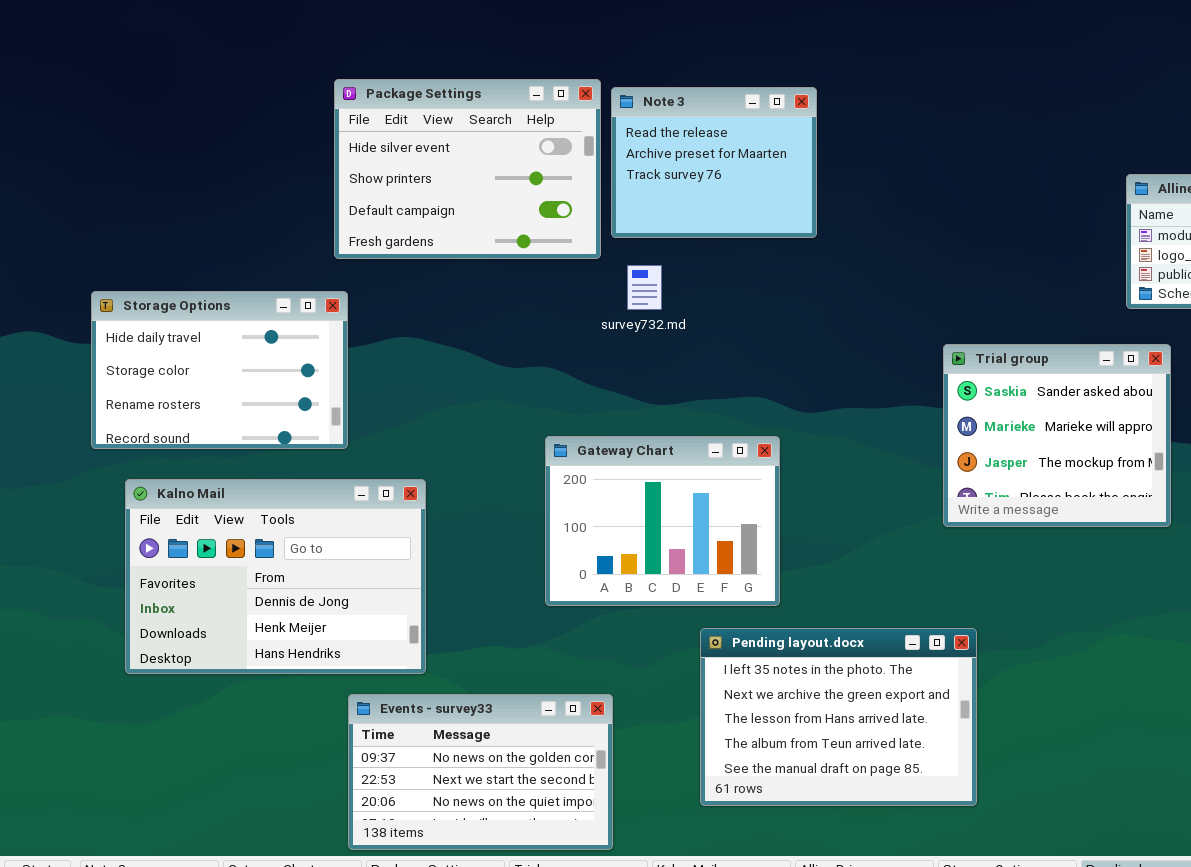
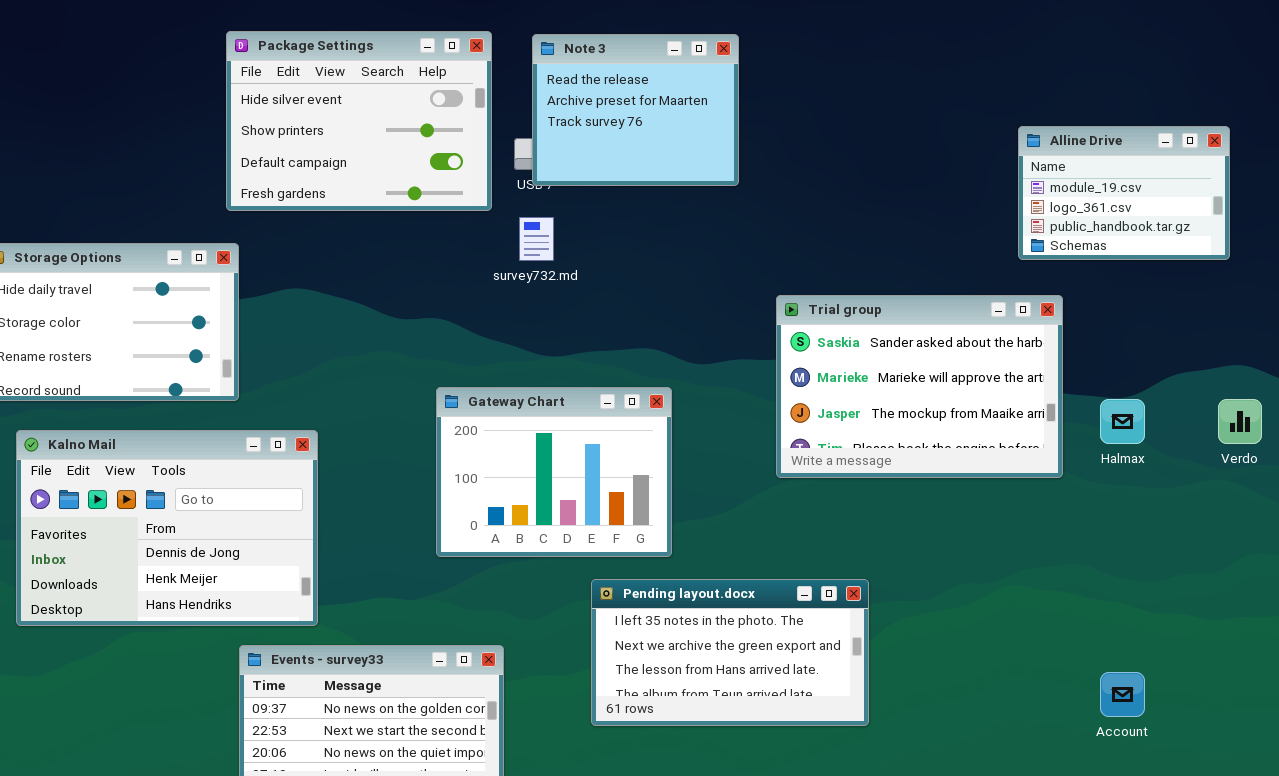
Note 3: [611,87,817,238] -> [532,34,739,186], moved
Trial group: [943,344,1171,527] -> [776,295,1063,478], resized
Pending layout.docx: [700,628,977,806] -> [591,579,869,726], resized

